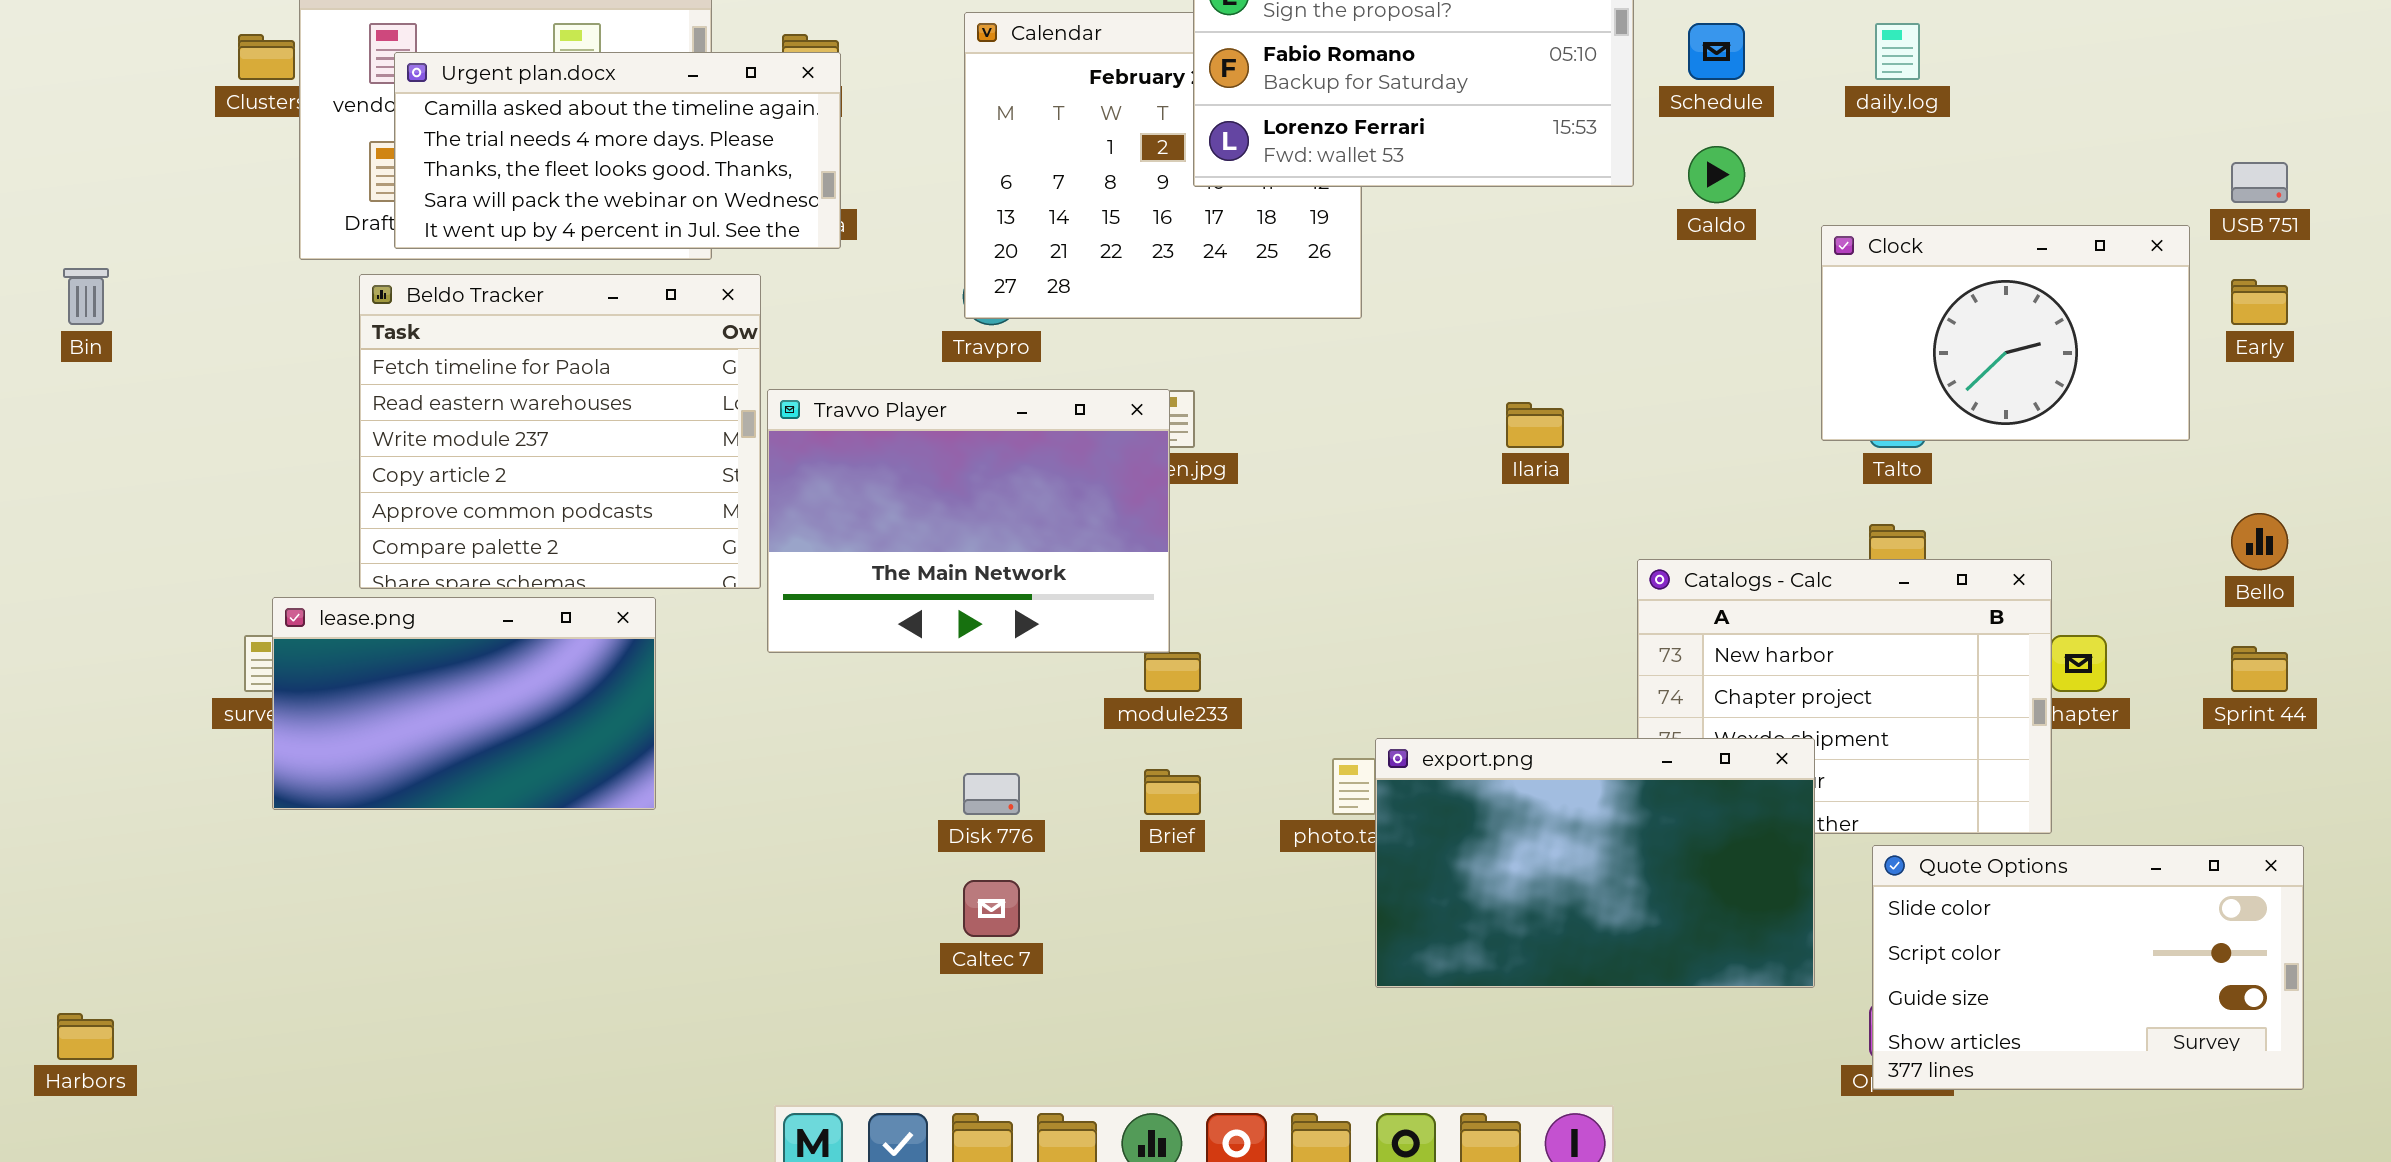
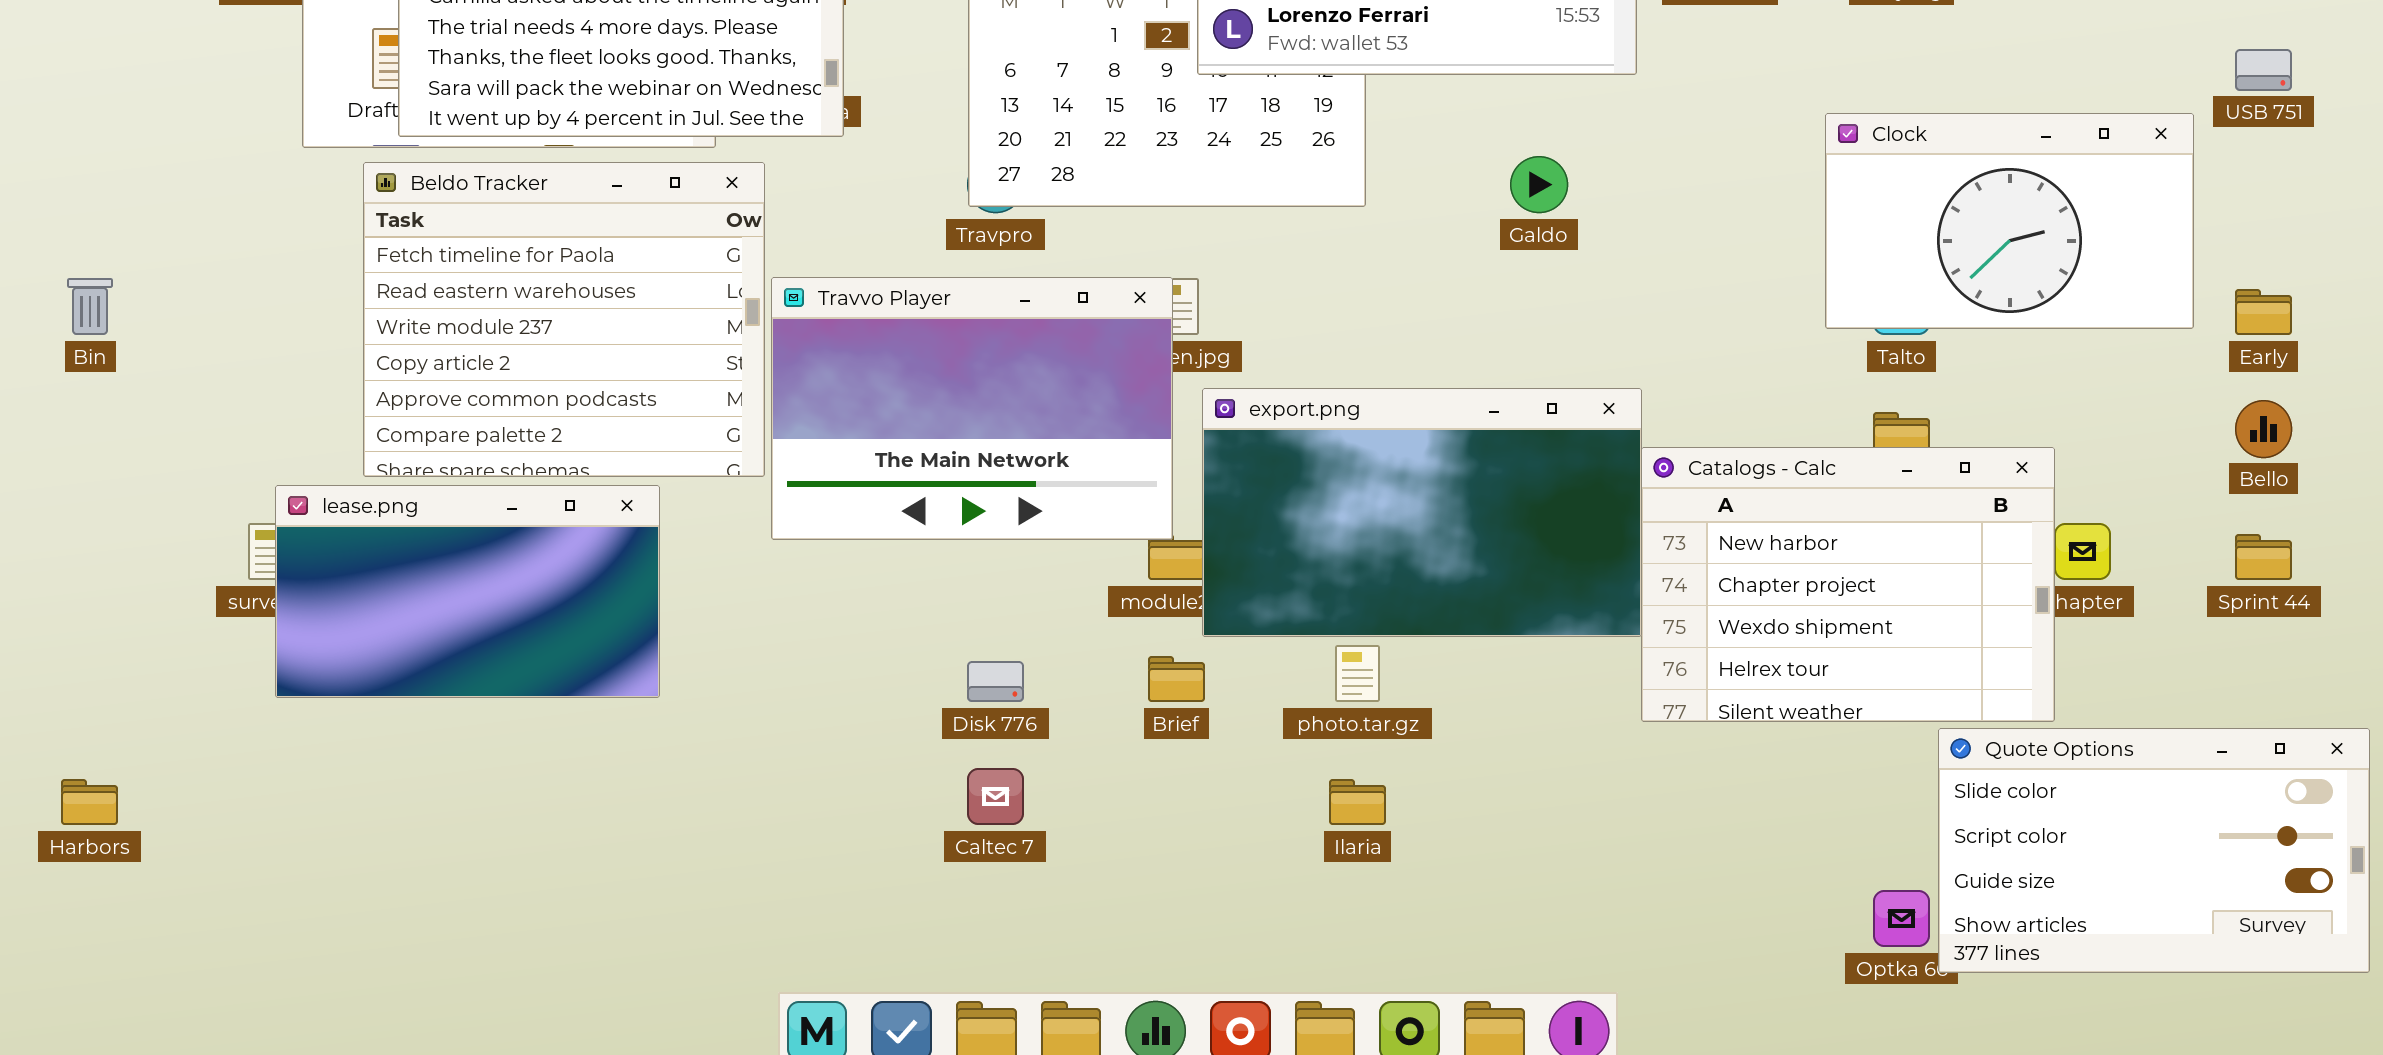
Galdo: [1688,146,1745,203] -> [1510,156,1568,213], moved
Bin: [63,268,109,325] -> [67,278,113,335], moved
Early: [2231,279,2288,325] -> [2235,289,2292,335], moved
Ilaria: [1506,402,1564,448] -> [1329,779,1386,825], moved
export.png: [1375,738,1815,988] -> [1202,388,1642,637], moved
Quote Options: [1872,845,2304,1090] -> [1938,728,2370,973], moved
Harbors: [57,1013,114,1060] -> [61,779,118,825], moved

